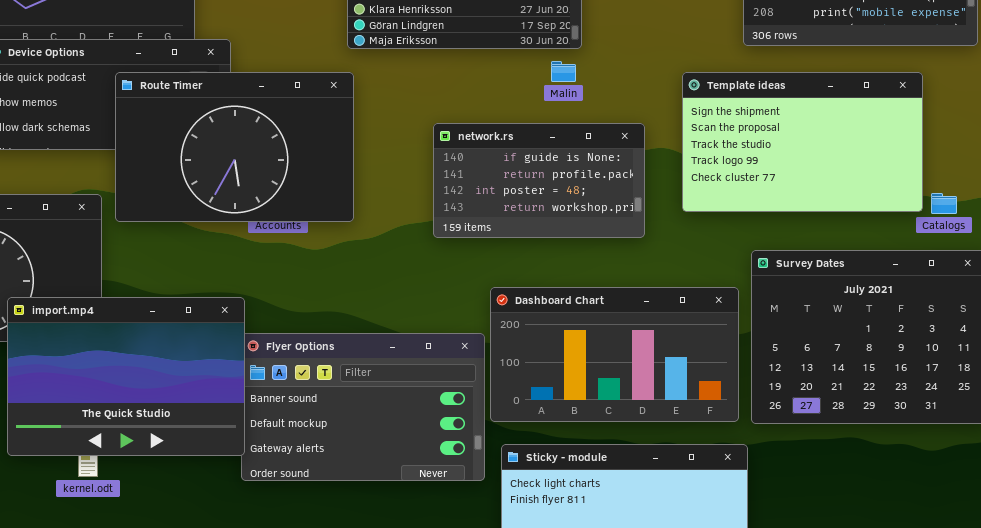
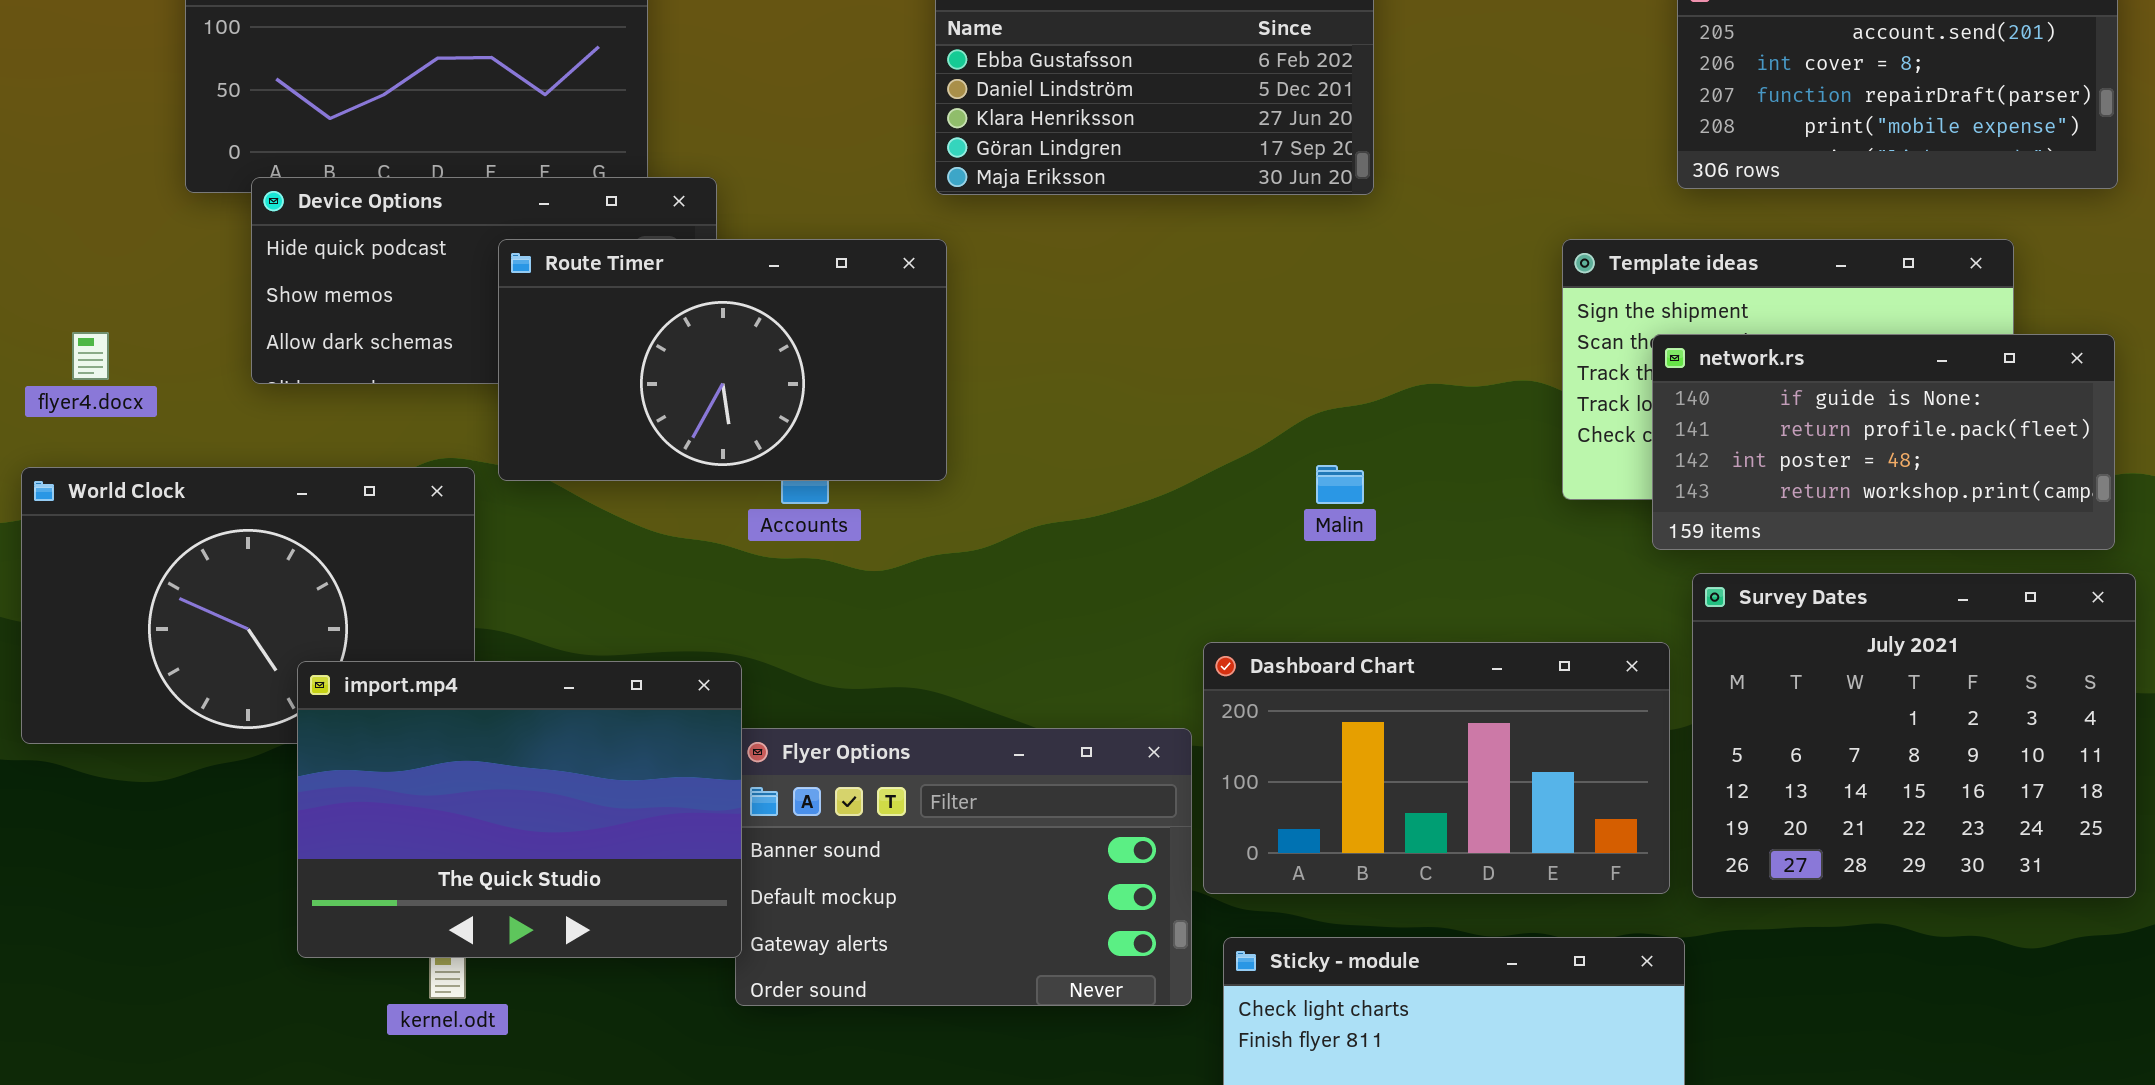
Malin: [551,61,576,82] -> [1316,465,1364,504], moved
Route Timer: [115,72,354,222] -> [498,239,947,481], resized
network.rs: [433,123,645,238] -> [1652,334,2115,550], moved, resized

